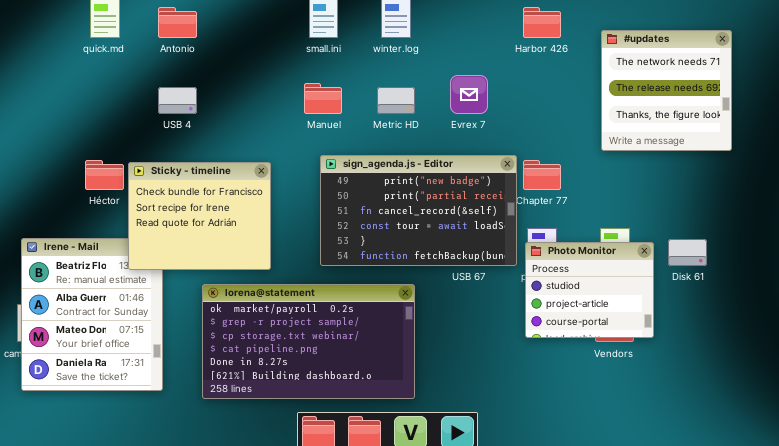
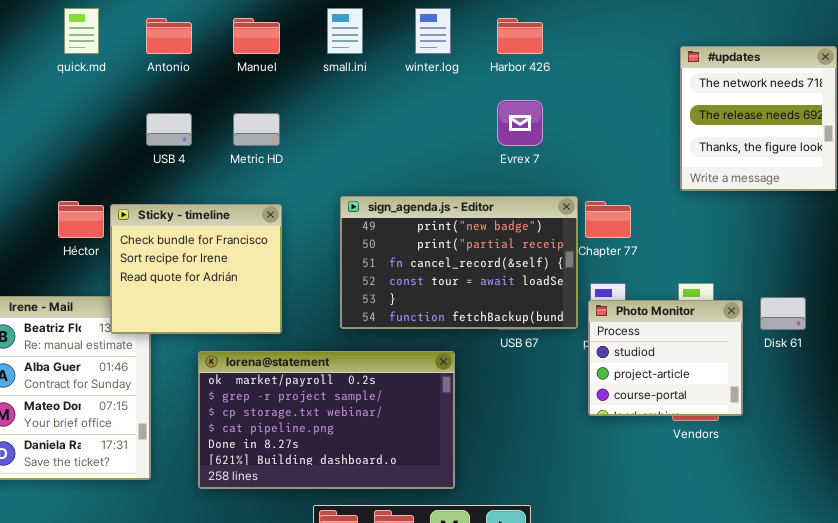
Harbor 426: [523,7,561,38] -> [497,18,543,54], moved
Manuel: [304,83,342,114] -> [233,18,280,54], moved
Metric HD: [377,87,415,114] -> [233,113,280,146], moved

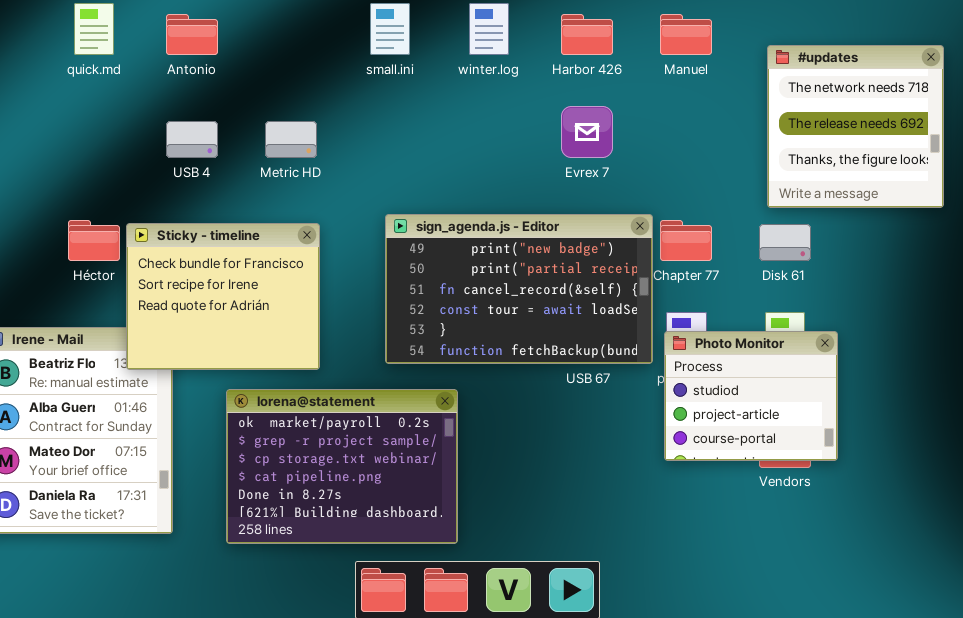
Manuel: [233,18,280,54] -> [660,14,712,55], moved
Disk 61: [760,297,806,330] -> [759,224,811,261], moved
lorena@statement: [198,351,455,489] -> [226,389,458,544], resized

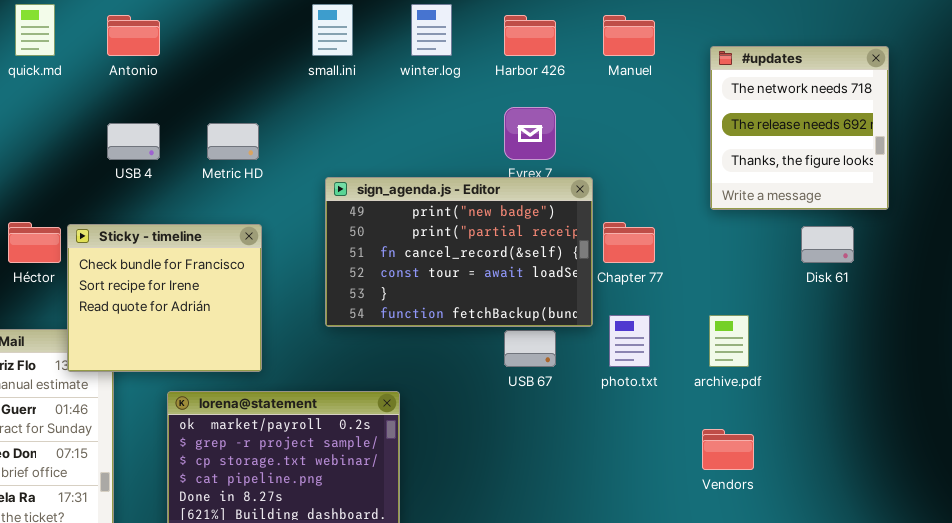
sign_agenda.js - Editor: [385,214,653,364] -> [325,177,593,327], moved
Disk 61: [759,224,811,261] -> [801,226,854,263], moved
Photo Monitor: [664,331,838,461] -> none, closed

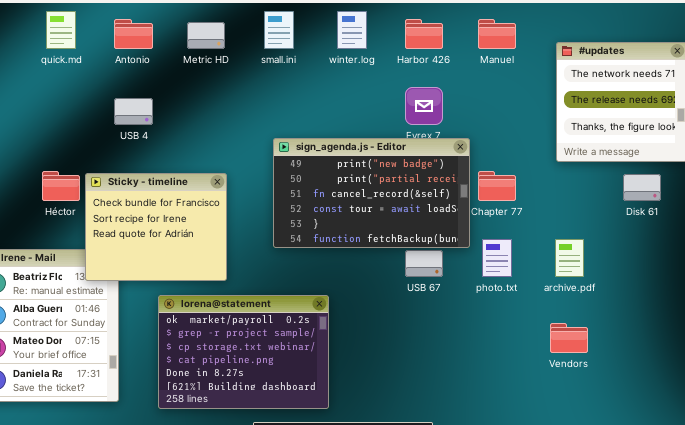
Metric HD: [207,123,259,160] -> [187,22,225,49], moved

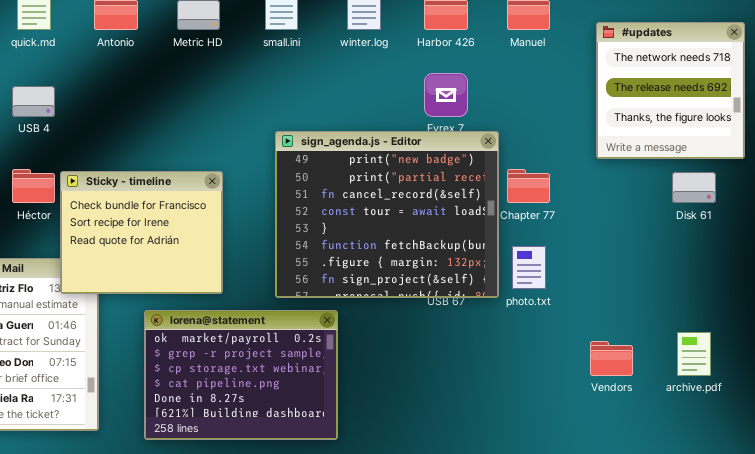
USB 4: [114,98,153,125] -> [12,86,55,117], moved
sign_agenda.js - Editor: [273,138,470,248] -> [275,131,499,298], resized
archive.pdf: [555,239,584,277] -> [677,332,711,376], moved

